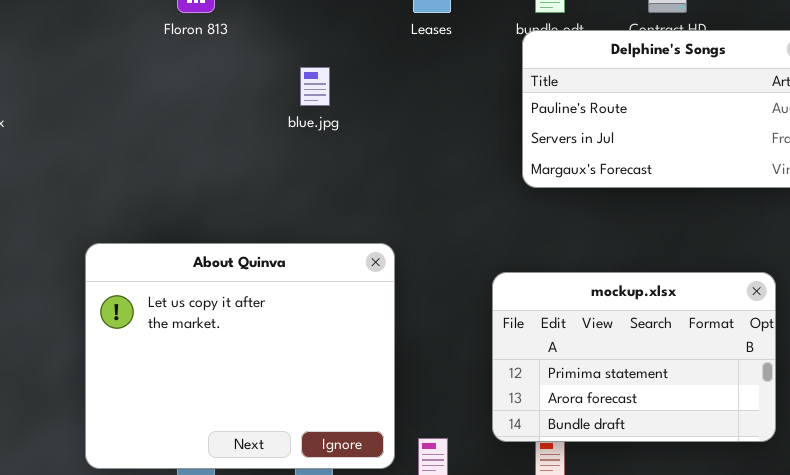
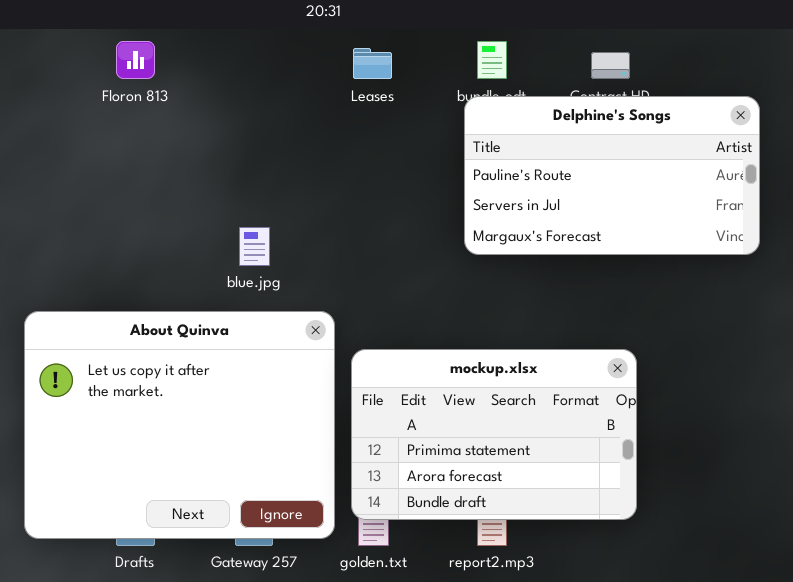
blue.jpg: [300,67,330,106] -> [239,227,270,266], moved
mockup.xlsx: [492,272,776,442] -> [351,349,637,520], moved

